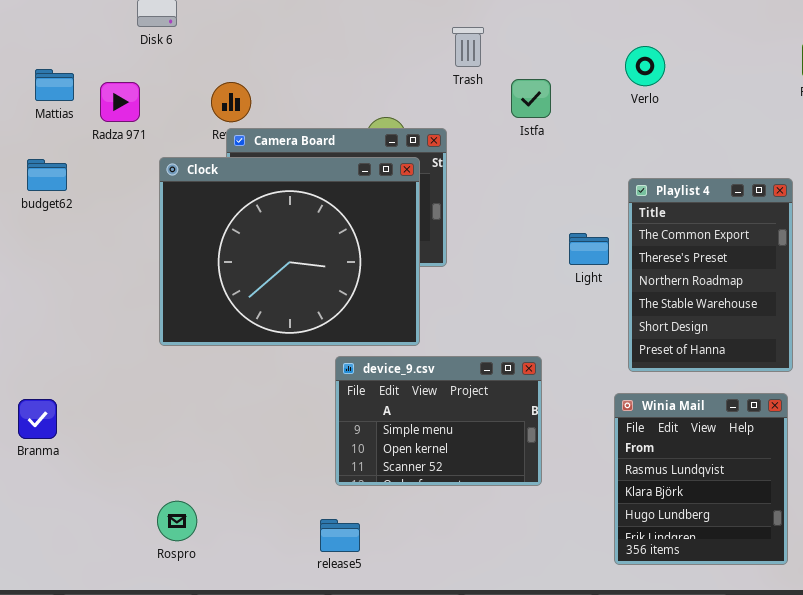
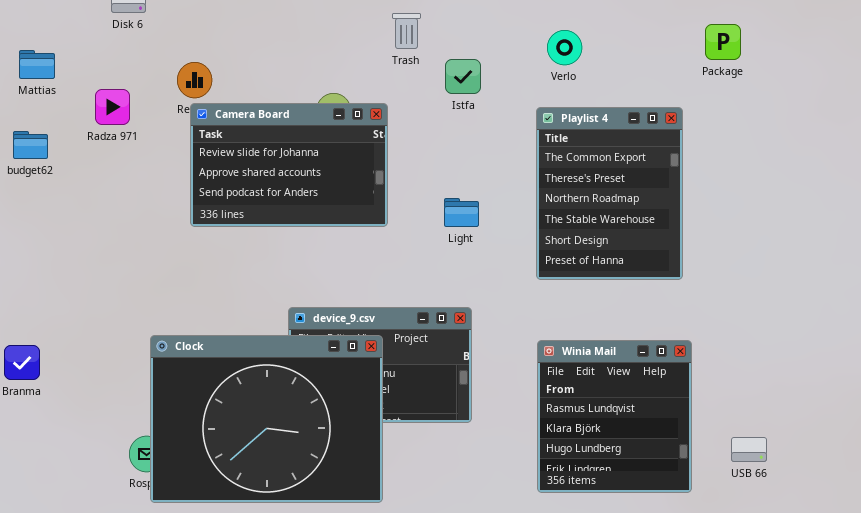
Radza 971: [100,82,140,122] -> [95,89,130,125], moved
Clock: [159,157,420,346] -> [150,335,383,503], moved
Playlist 4: [628,178,793,372] -> [536,107,683,280], moved
Light: [569,233,609,265] -> [444,198,479,227], moved

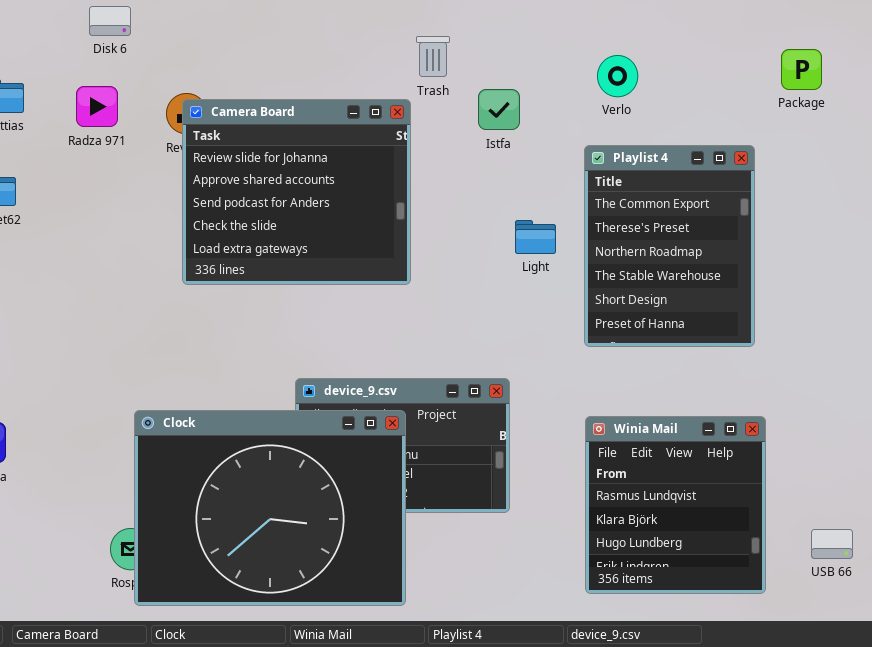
Radza 971: [95,89,130,125] -> [76,86,118,127], moved
Camera Board: [190,103,388,227] -> [182,99,411,285], resized
Light: [444,198,479,227] -> [515,220,556,254], moved

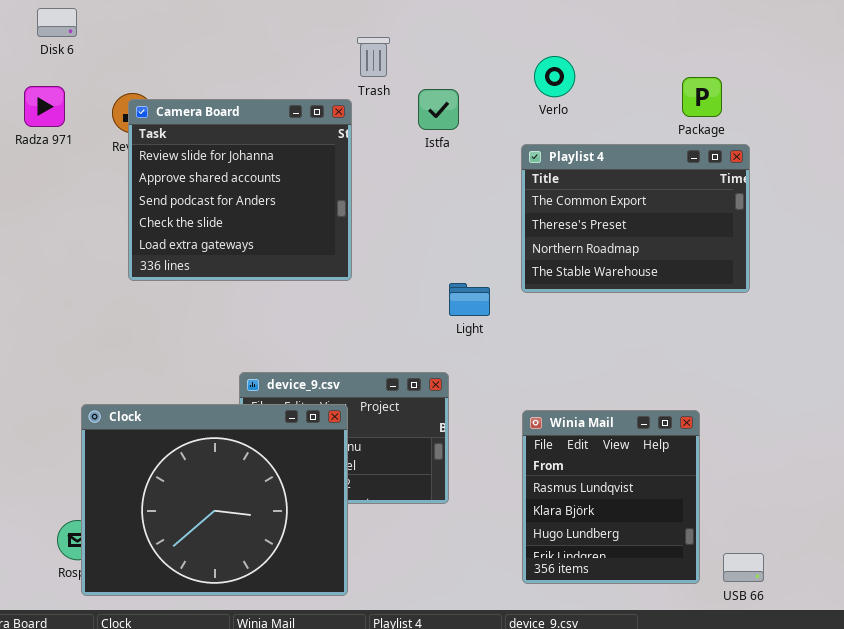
Package: [781,49,822,90] -> [682,77,722,117], moved
Playlist 4: [584,145,755,347] -> [521,144,750,293], resized
Light: [515,220,556,254] -> [449,283,490,316], moved
USB 66: [811,529,853,559] -> [723,553,764,582], moved

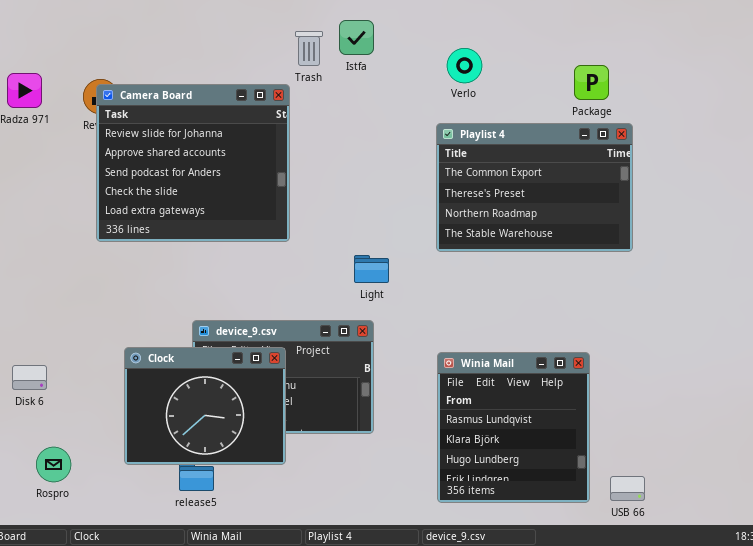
Disk 6: [37,8,77,37] -> [12,365,47,390], moved
Istfa: [418,89,459,130] -> [339,20,374,55], moved
Light: [449,283,490,316] -> [354,255,389,283], moved
Clock: [81,404,348,596] -> [124,347,286,465], resized

